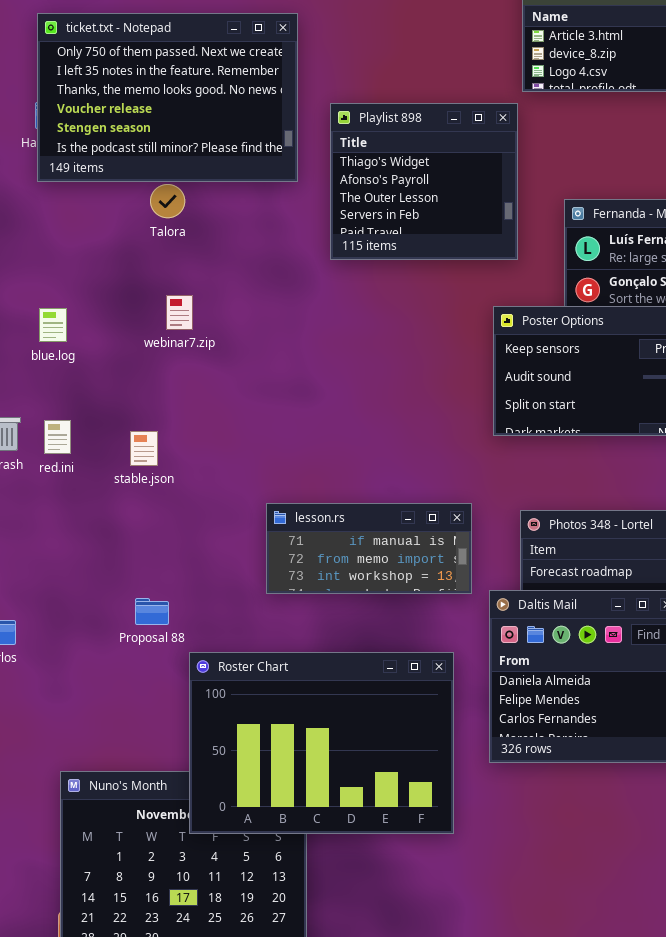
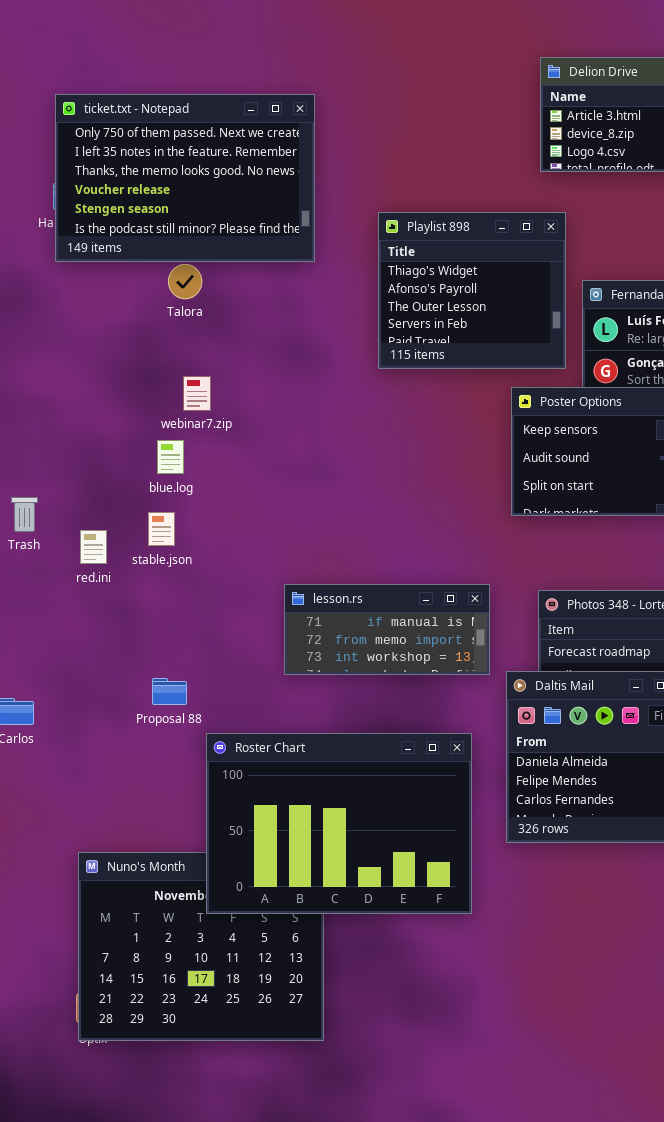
Playlist 898: [330,103,518,260] -> [378,212,566,369], moved
blue.log: [39,308,67,342] -> [157,440,184,474], moved
red.ini: [44,420,71,454] -> [80,530,107,564], moved

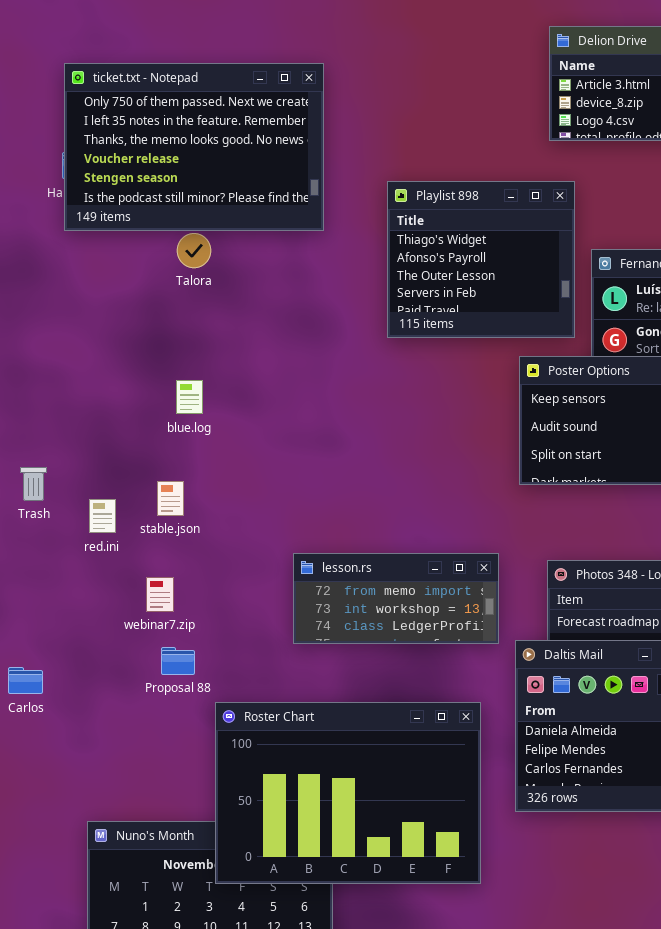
webinar7.zip: [183,376,211,411] -> [146,577,174,612], moved
blue.log: [157,440,184,474] -> [176,380,203,414], moved
lesson.rs: [284,584,490,675] -> [293,553,499,644], scrolled down 1 row

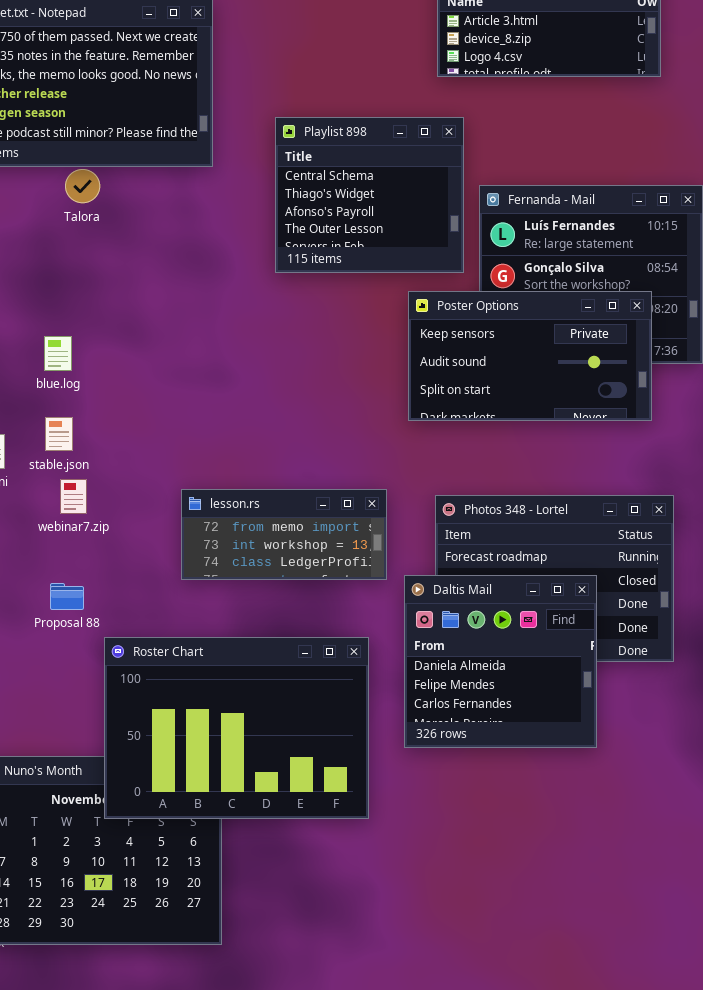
Playlist 898: [387,181,575,338] -> [275,117,464,273], scrolled up 1 row
blue.log: [176,380,203,414] -> [44,336,72,371], moved
webinar7.zip: [146,577,174,612] -> [60,479,87,514], moved

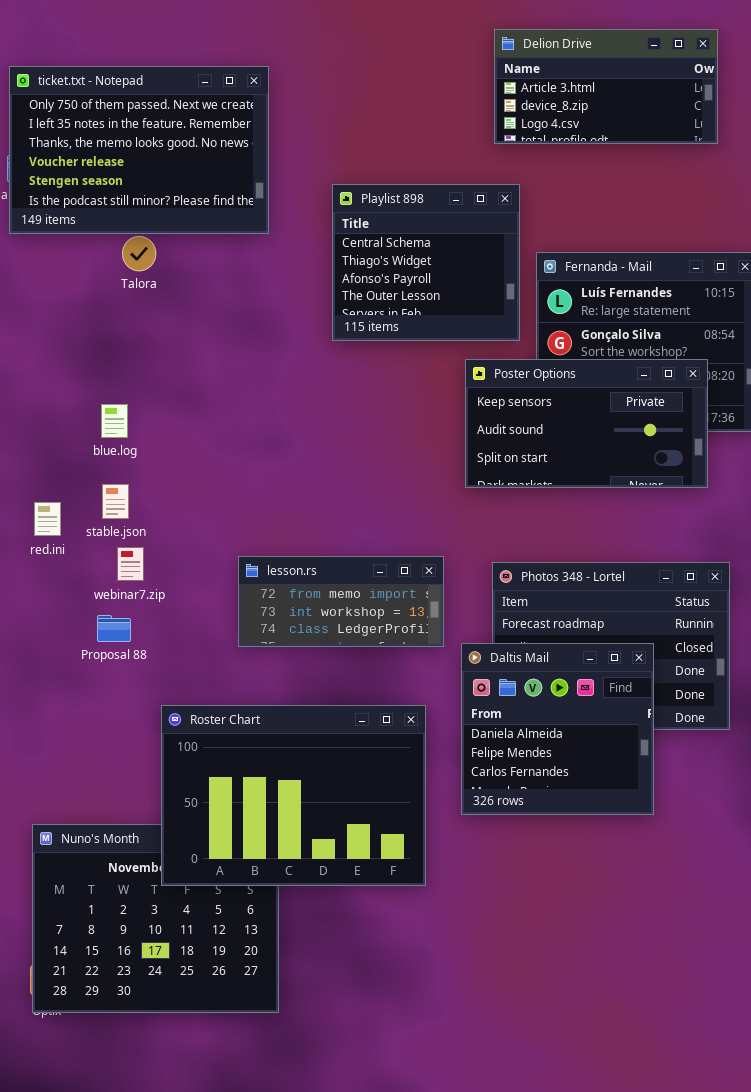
Proposal 88: [50,583,84,610] -> [97,615,131,642], moved

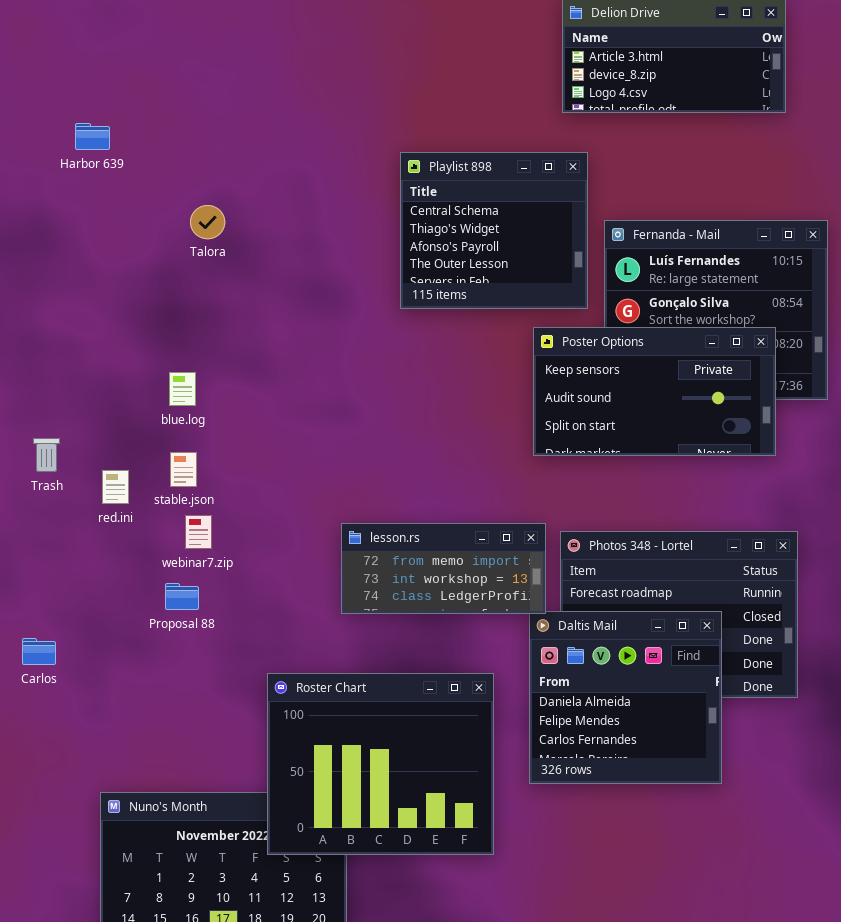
ticket.txt - Notepad: [9,66,269,234] -> none, closed
lesson.rs: [238,556,444,647] -> [341,523,546,614], moved
Roster Chart: [161,705,426,886] -> [267,673,494,855], resized

